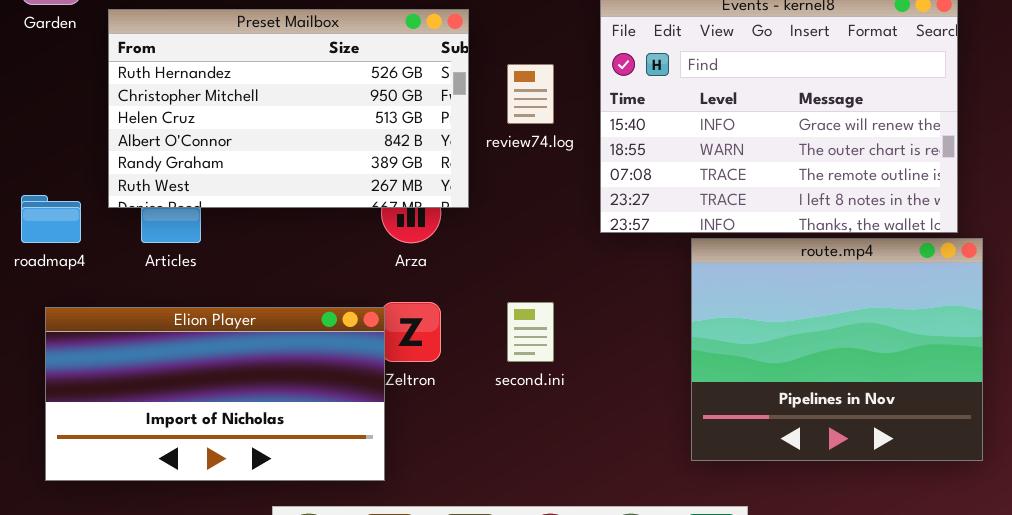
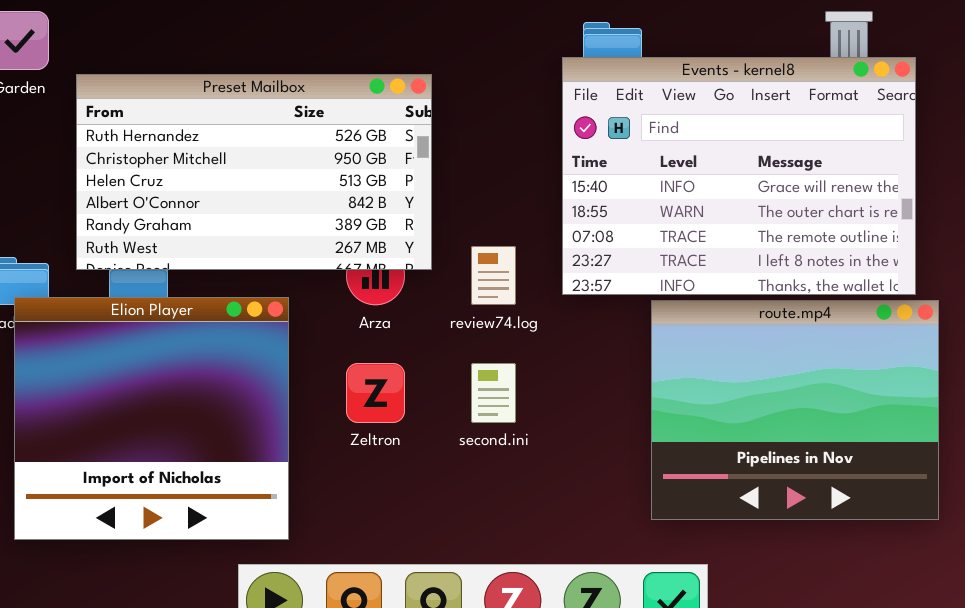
review74.log: [507,64,554,124] -> [471,246,516,305], moved
Elion Player: [45,307,385,481] -> [14,297,289,540], resized

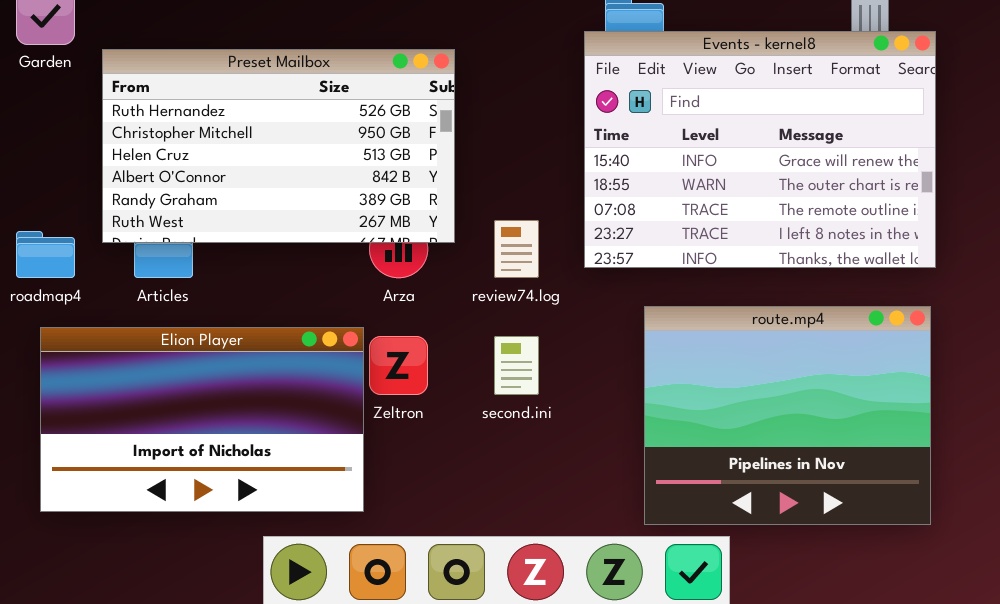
Elion Player: [14,297,289,540] -> [40,327,364,512], resized
route.mp4: [651,300,939,520] -> [644,306,931,525], moved

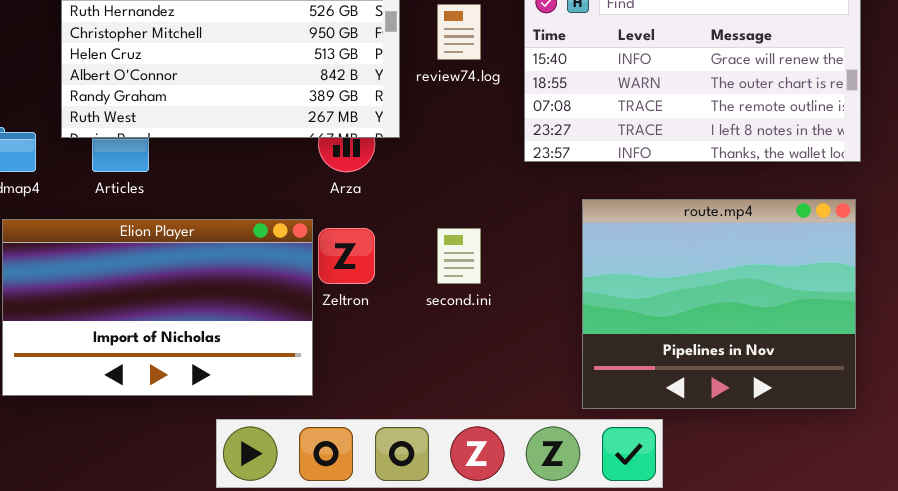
review74.log: [494,220,539,278] -> [437,4,481,60], moved

